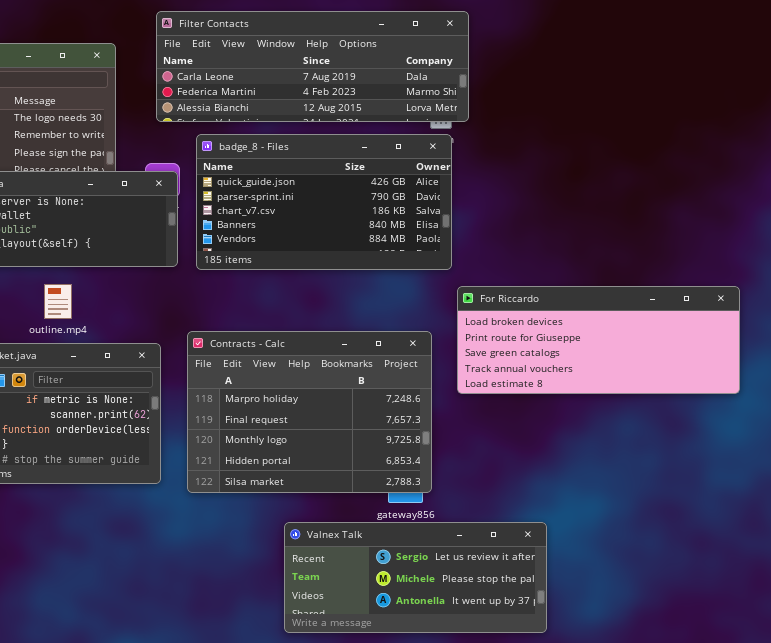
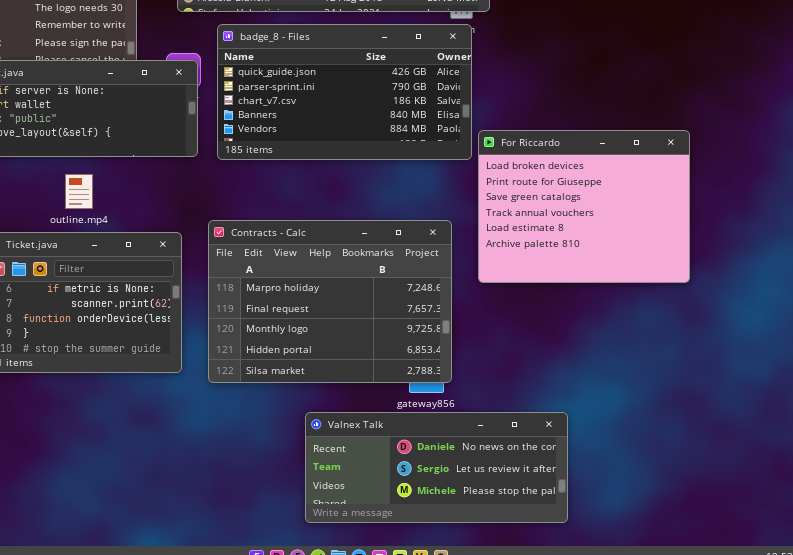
For Riccardo: [457,286,740,394] -> [478,130,690,283], resized
Valnex Talk: [284,522,547,633] -> [305,412,568,523], scrolled up 1 row

